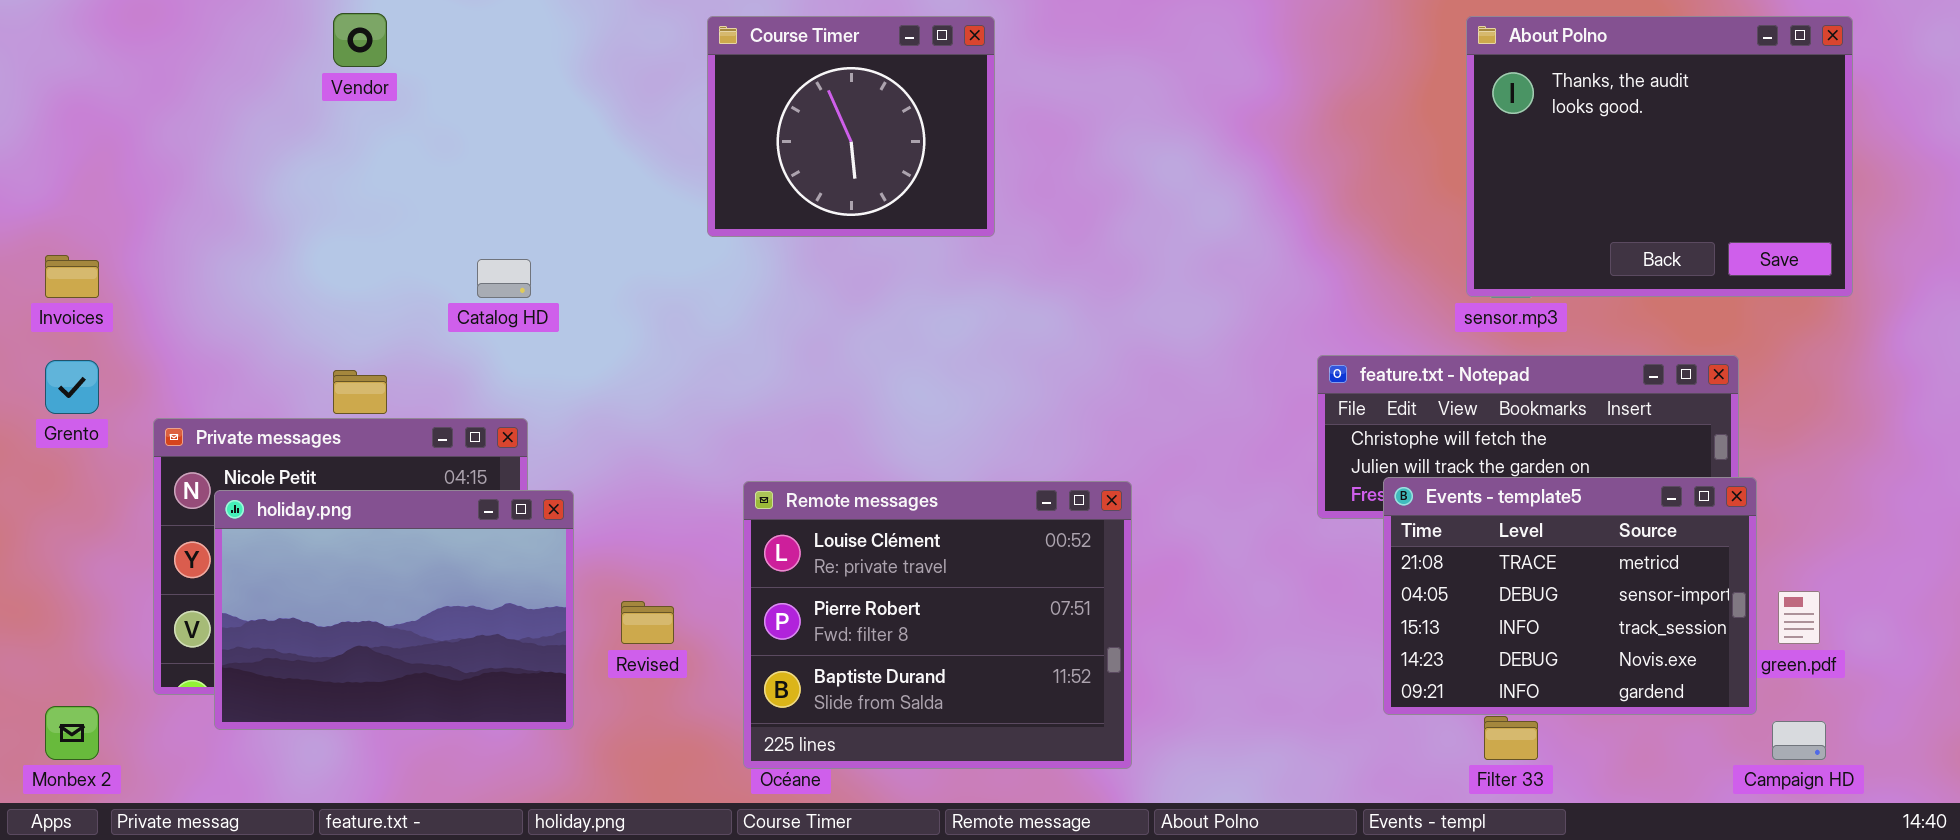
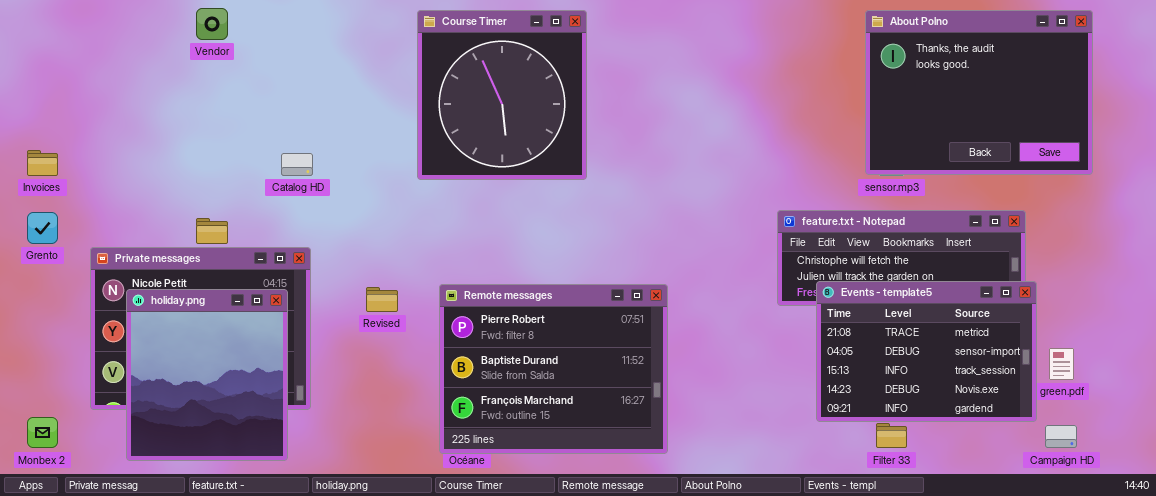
Course Timer: [707,16,995,237] -> [417,10,587,180], resized
Remote messages: [743,481,1132,769] -> [439,284,668,454], scrolled down 1 row
holiday.png: [214,490,574,730] -> [126,289,288,461], resized
Revised: [621,601,674,644] -> [366,287,398,312], moved

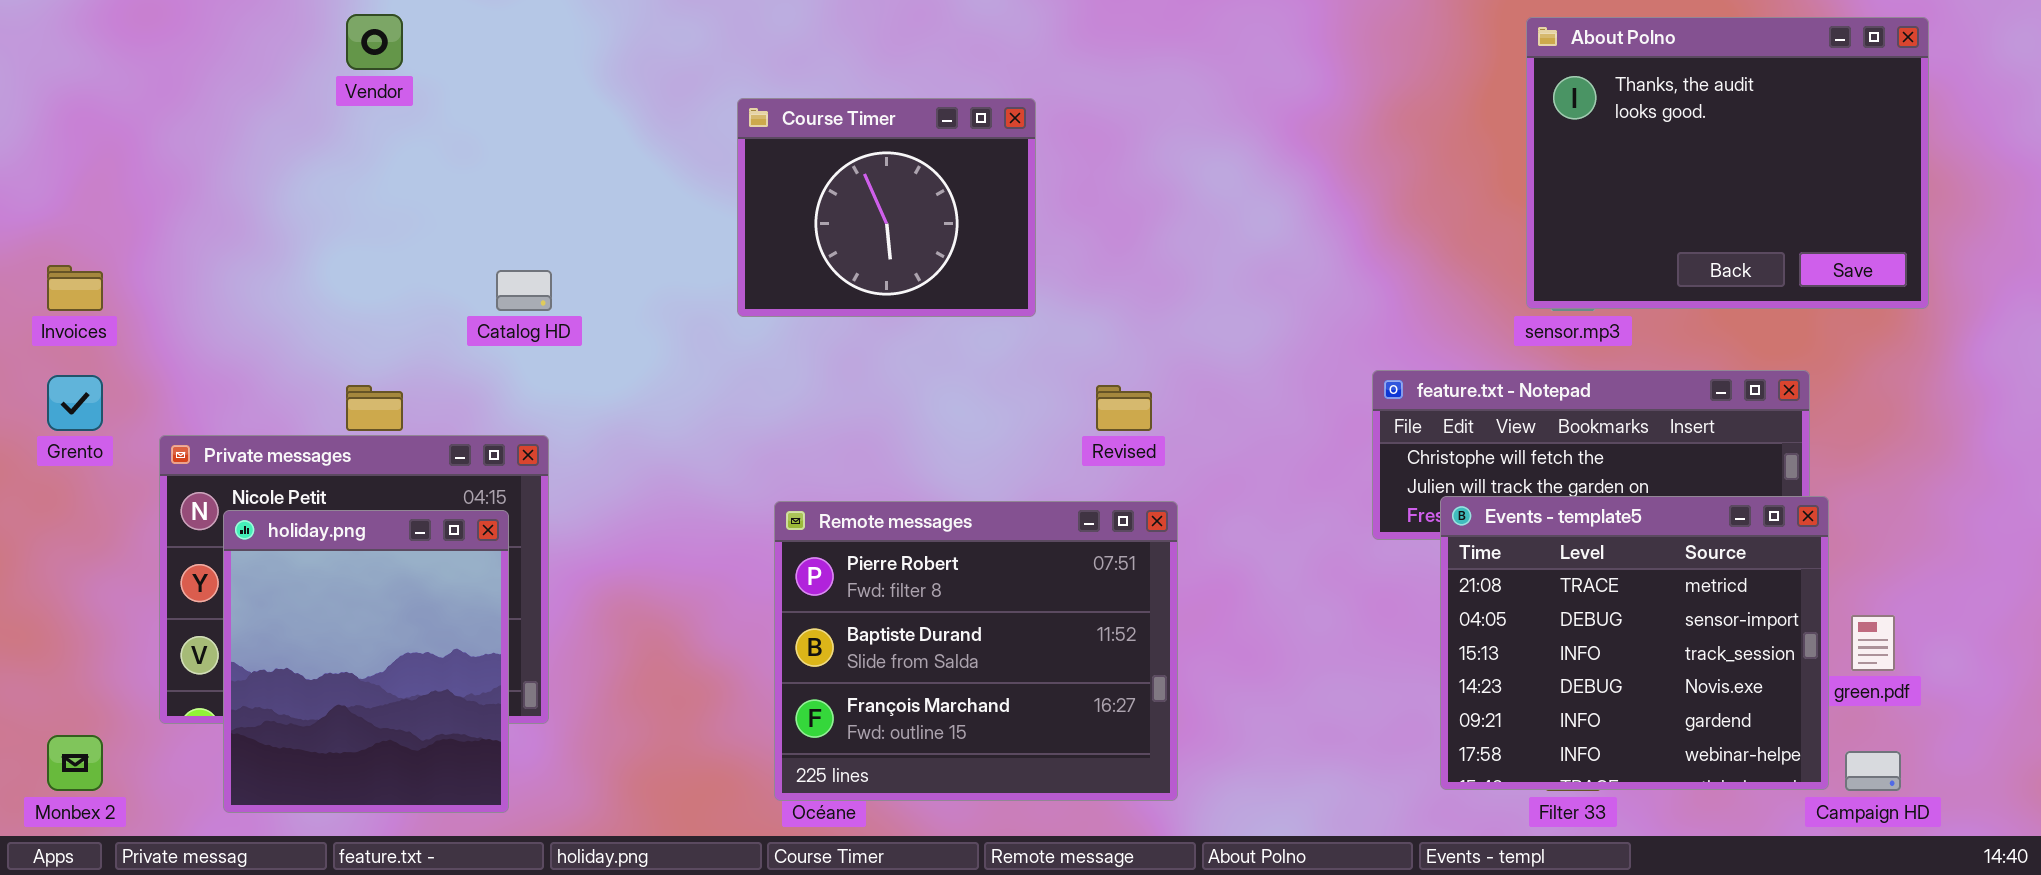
Course Timer: [417,10,587,180] -> [737,98,1036,317], resized
Events - template5: [816,281,1037,422] -> [1440,496,1829,790], resized
Revised: [366,287,398,312] -> [1096,385,1152,431], moved

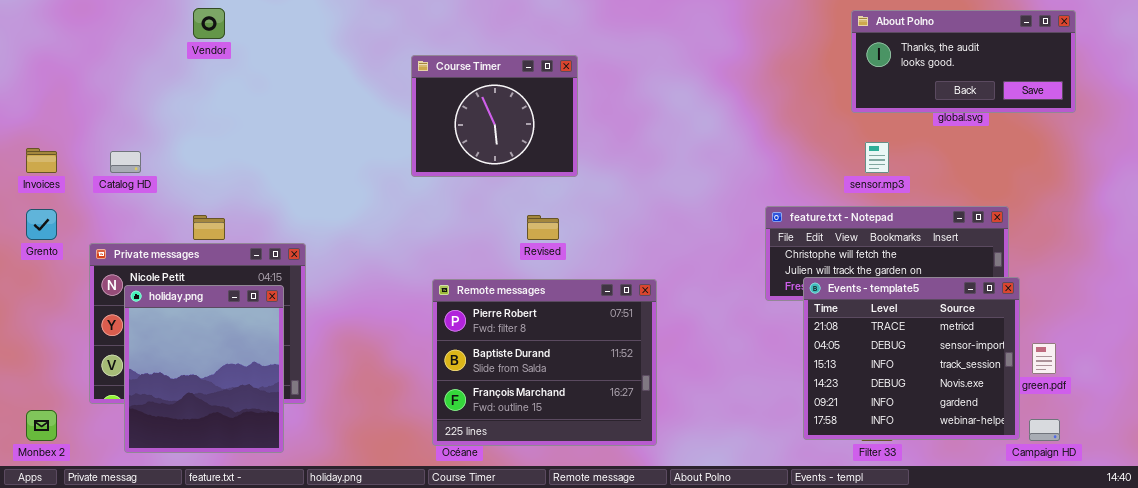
About Polno: [1526,17,1929,309] -> [851,10,1076,113], resized
Catalog HD: [496,270,552,311] -> [110,151,141,173], moved
Revised: [1096,385,1152,431] -> [527,215,559,240], moved

